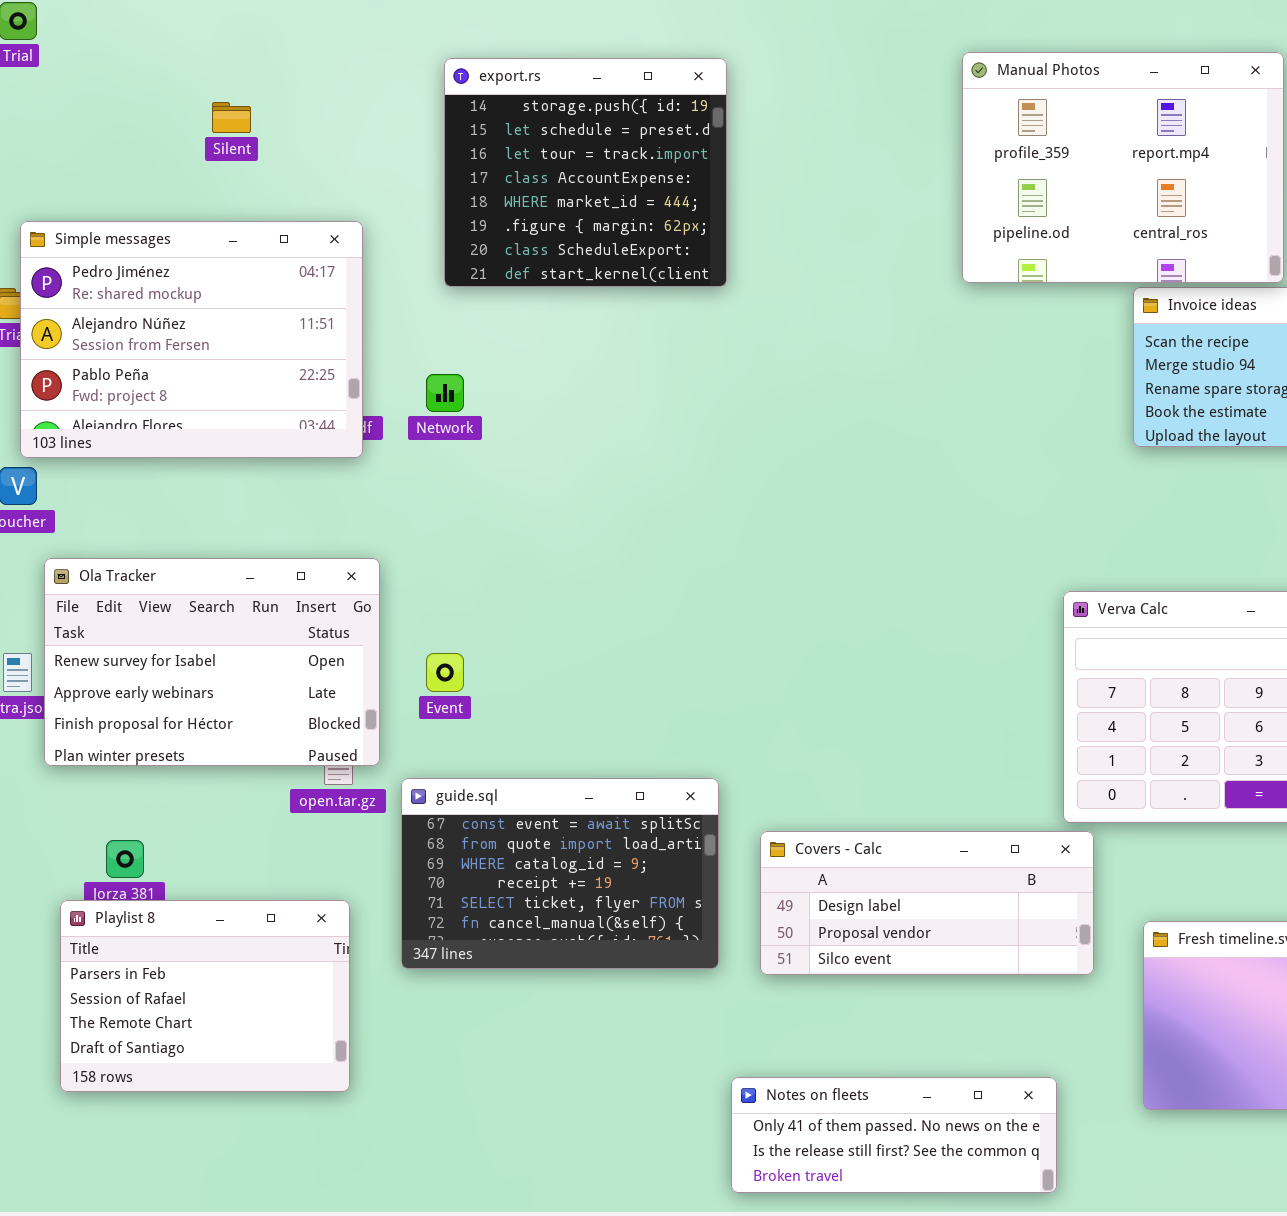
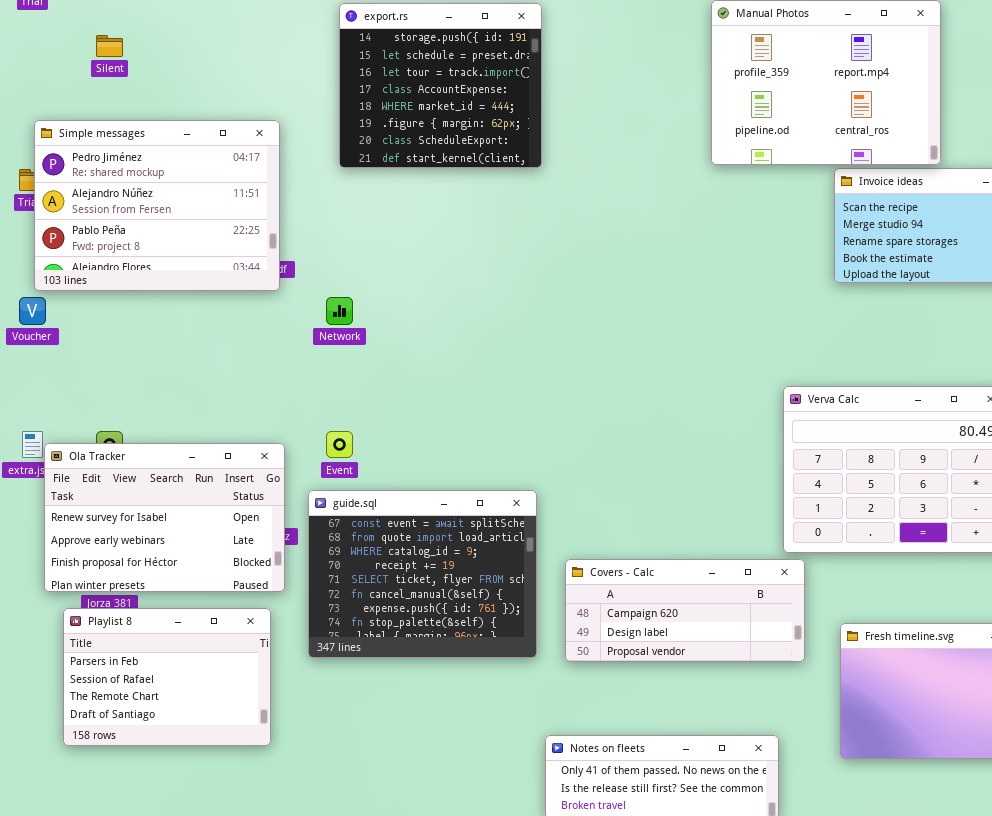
Silent: [212,102,251,133] -> [96,35,123,57], moved
Network: [426,374,464,412] -> [326,297,353,325], moved
Ola Tracker: [44,558,380,766] -> [44,443,285,592], moved
guide.sql: [401,778,719,969] -> [308,490,537,658], resized
Covers - Calc: [760,831,1094,975] -> [565,559,805,662], scrolled up 1 row

